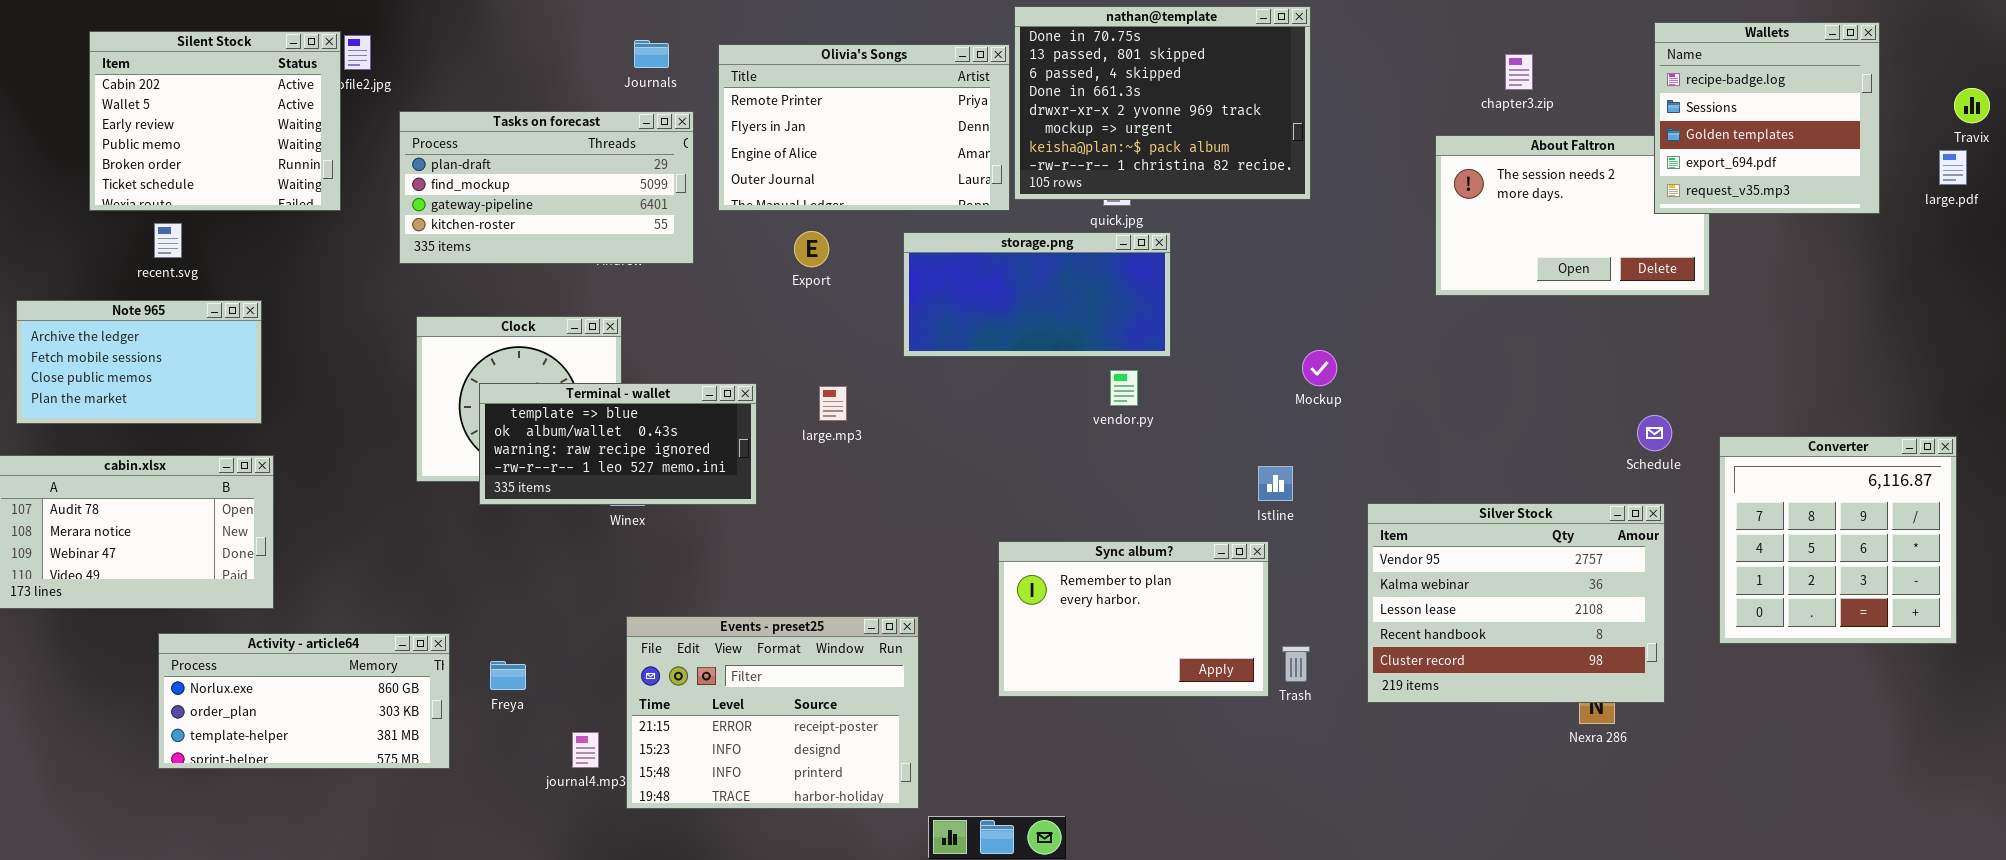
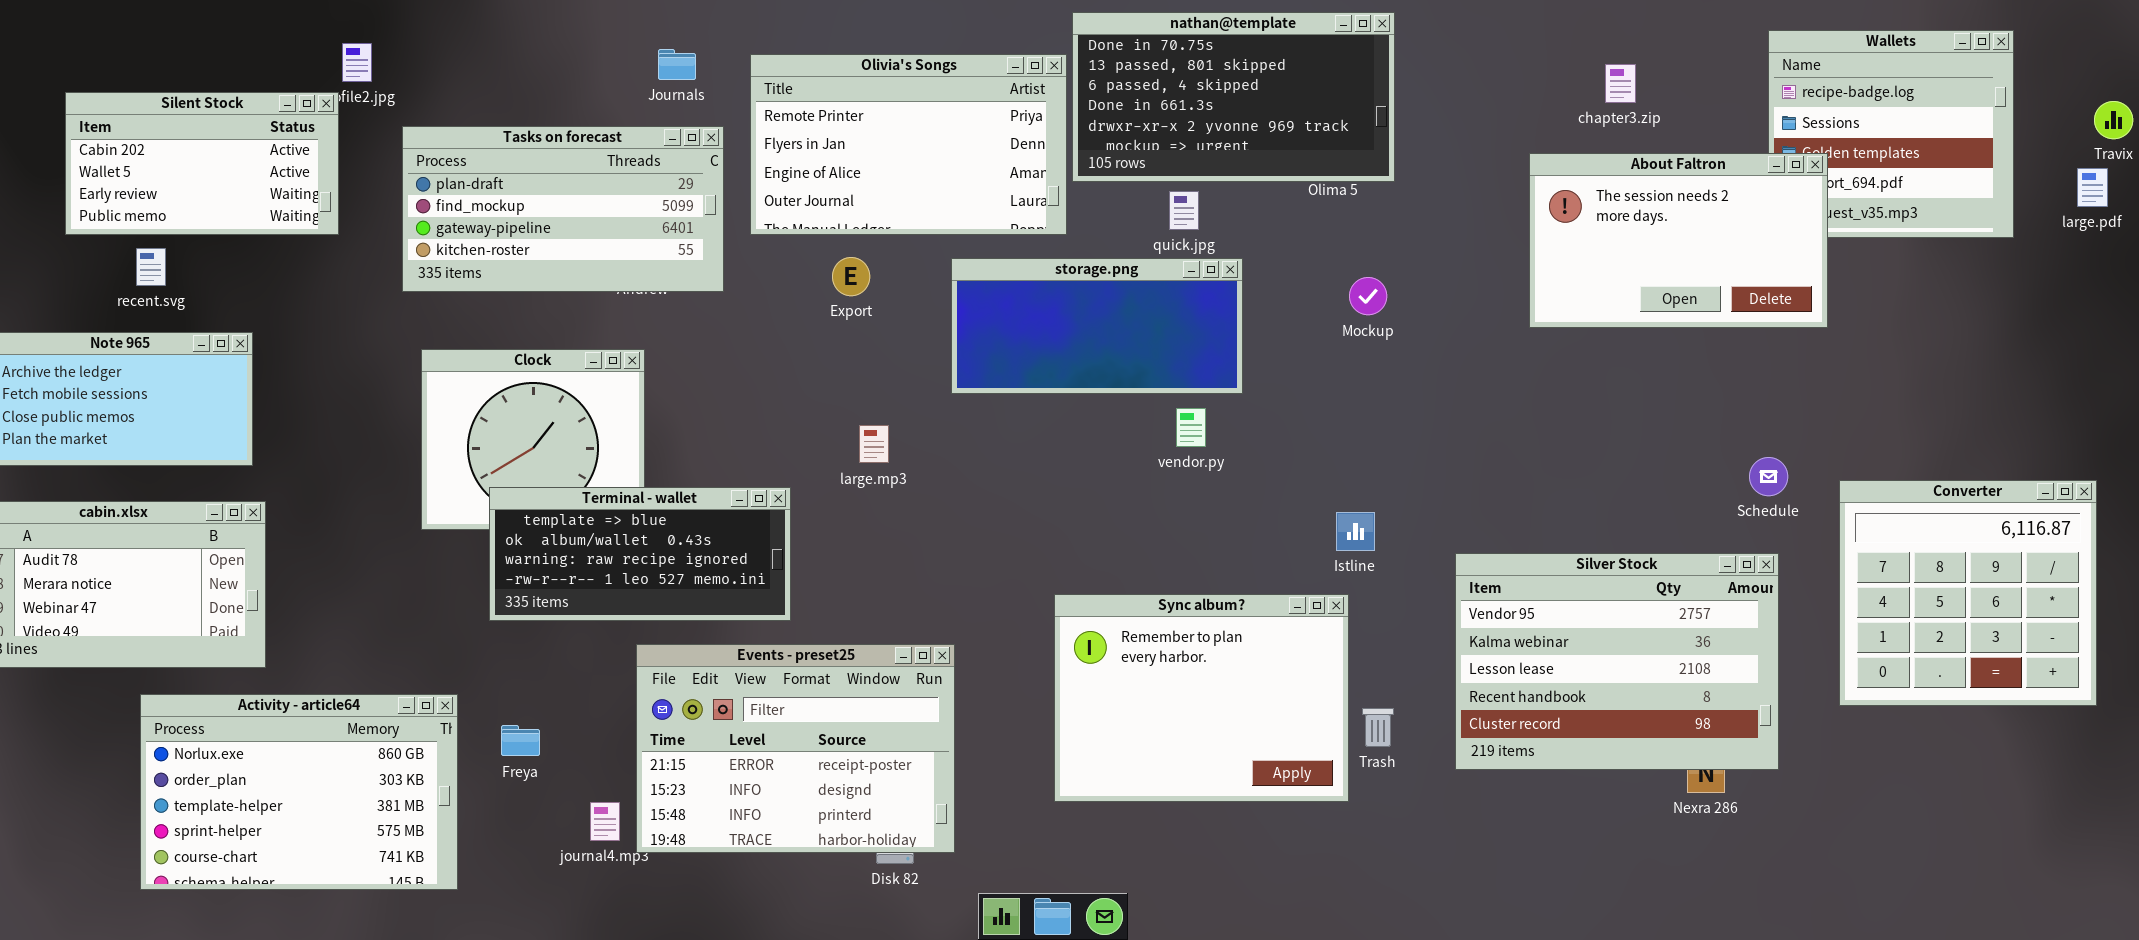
nathan@template: [1014,6,1311,200] -> [1072,12,1395,182], resized
Silent Stock: [89,31,341,211] -> [65,92,339,235], resized
About Faltron: [1435,135,1710,296] -> [1529,153,1828,328], raised
Mockup: [1302,350,1337,386] -> [1349,277,1387,315], moved
Terminal - wallet: [479,383,757,505] -> [489,487,791,621], moved
Sync album?: [998,541,1269,697] -> [1054,594,1349,802], resized
Events - preset25: [626,616,919,809] -> [636,644,955,853], moved
Activity - article64: [158,633,450,769] -> [140,694,458,890], resized

